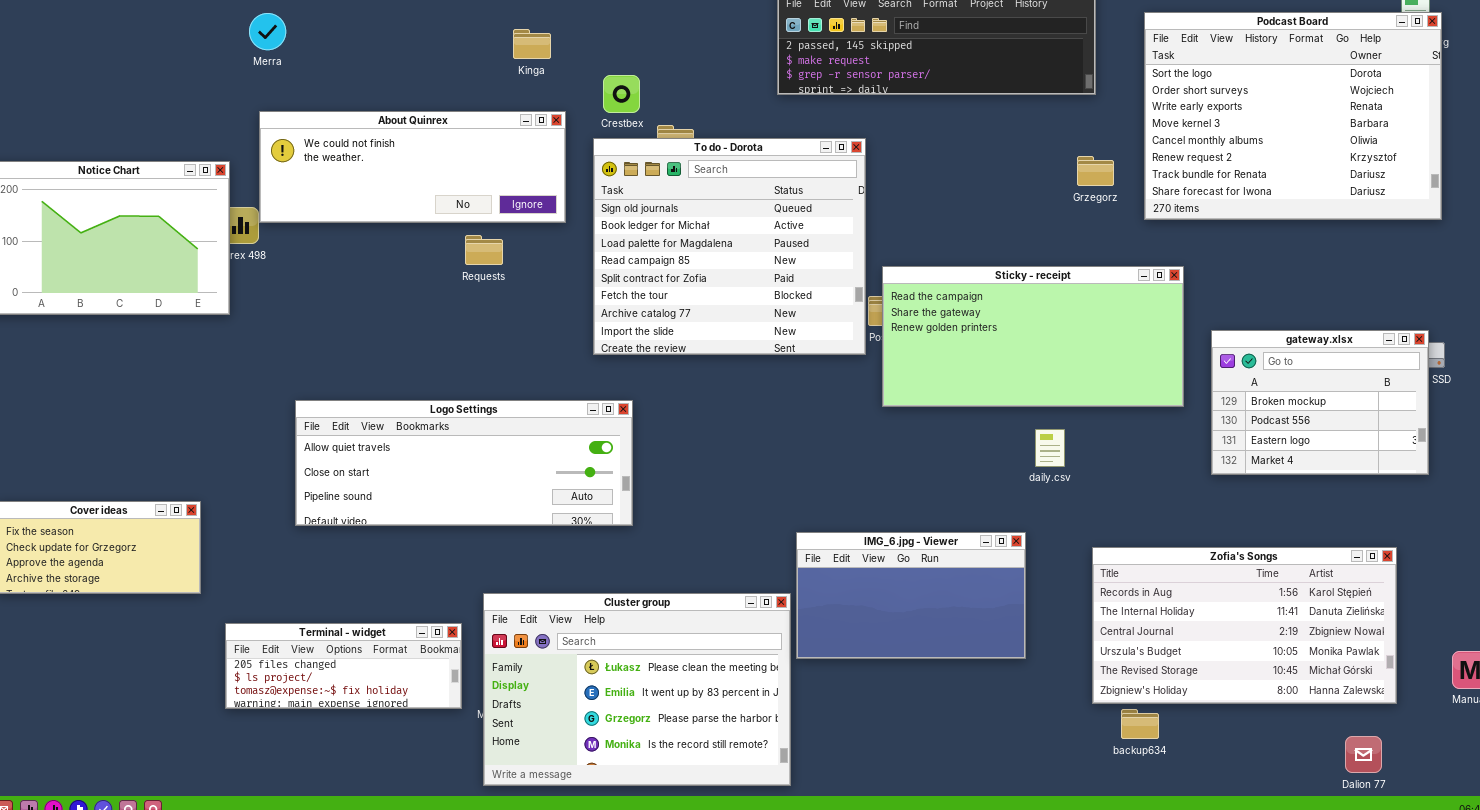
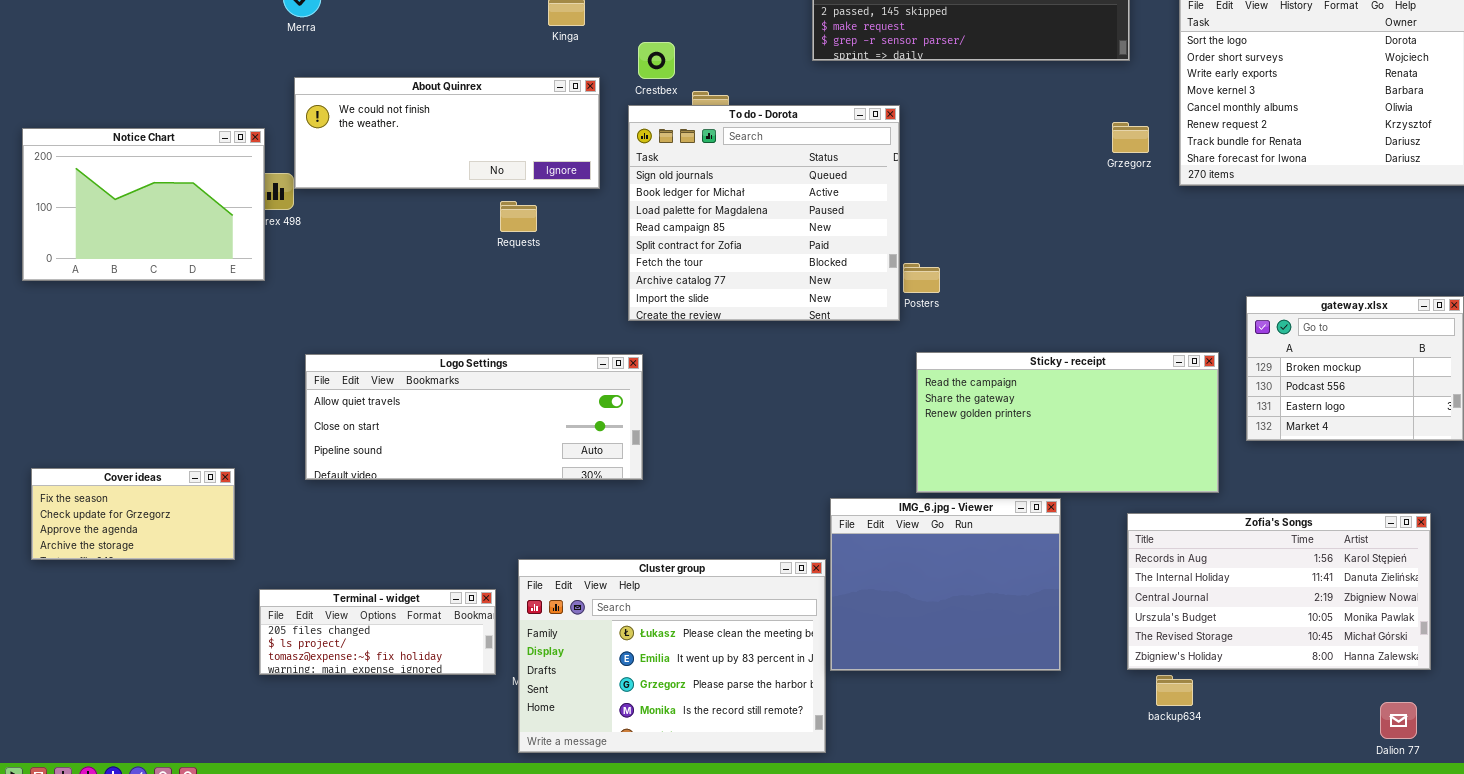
Sticky - receipt: [882,266,1184,407] -> [916,352,1219,493], moved
Logo Settings: [295,400,633,526] -> [305,354,643,480], moved
IMG_6.jpg - Viewer: [796,532,1026,659] -> [830,498,1061,671], resized

